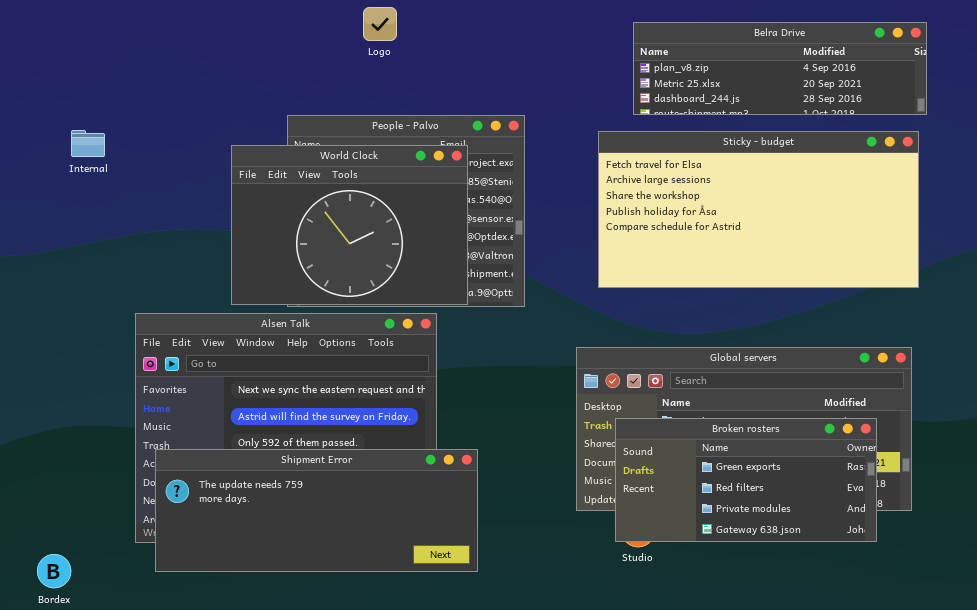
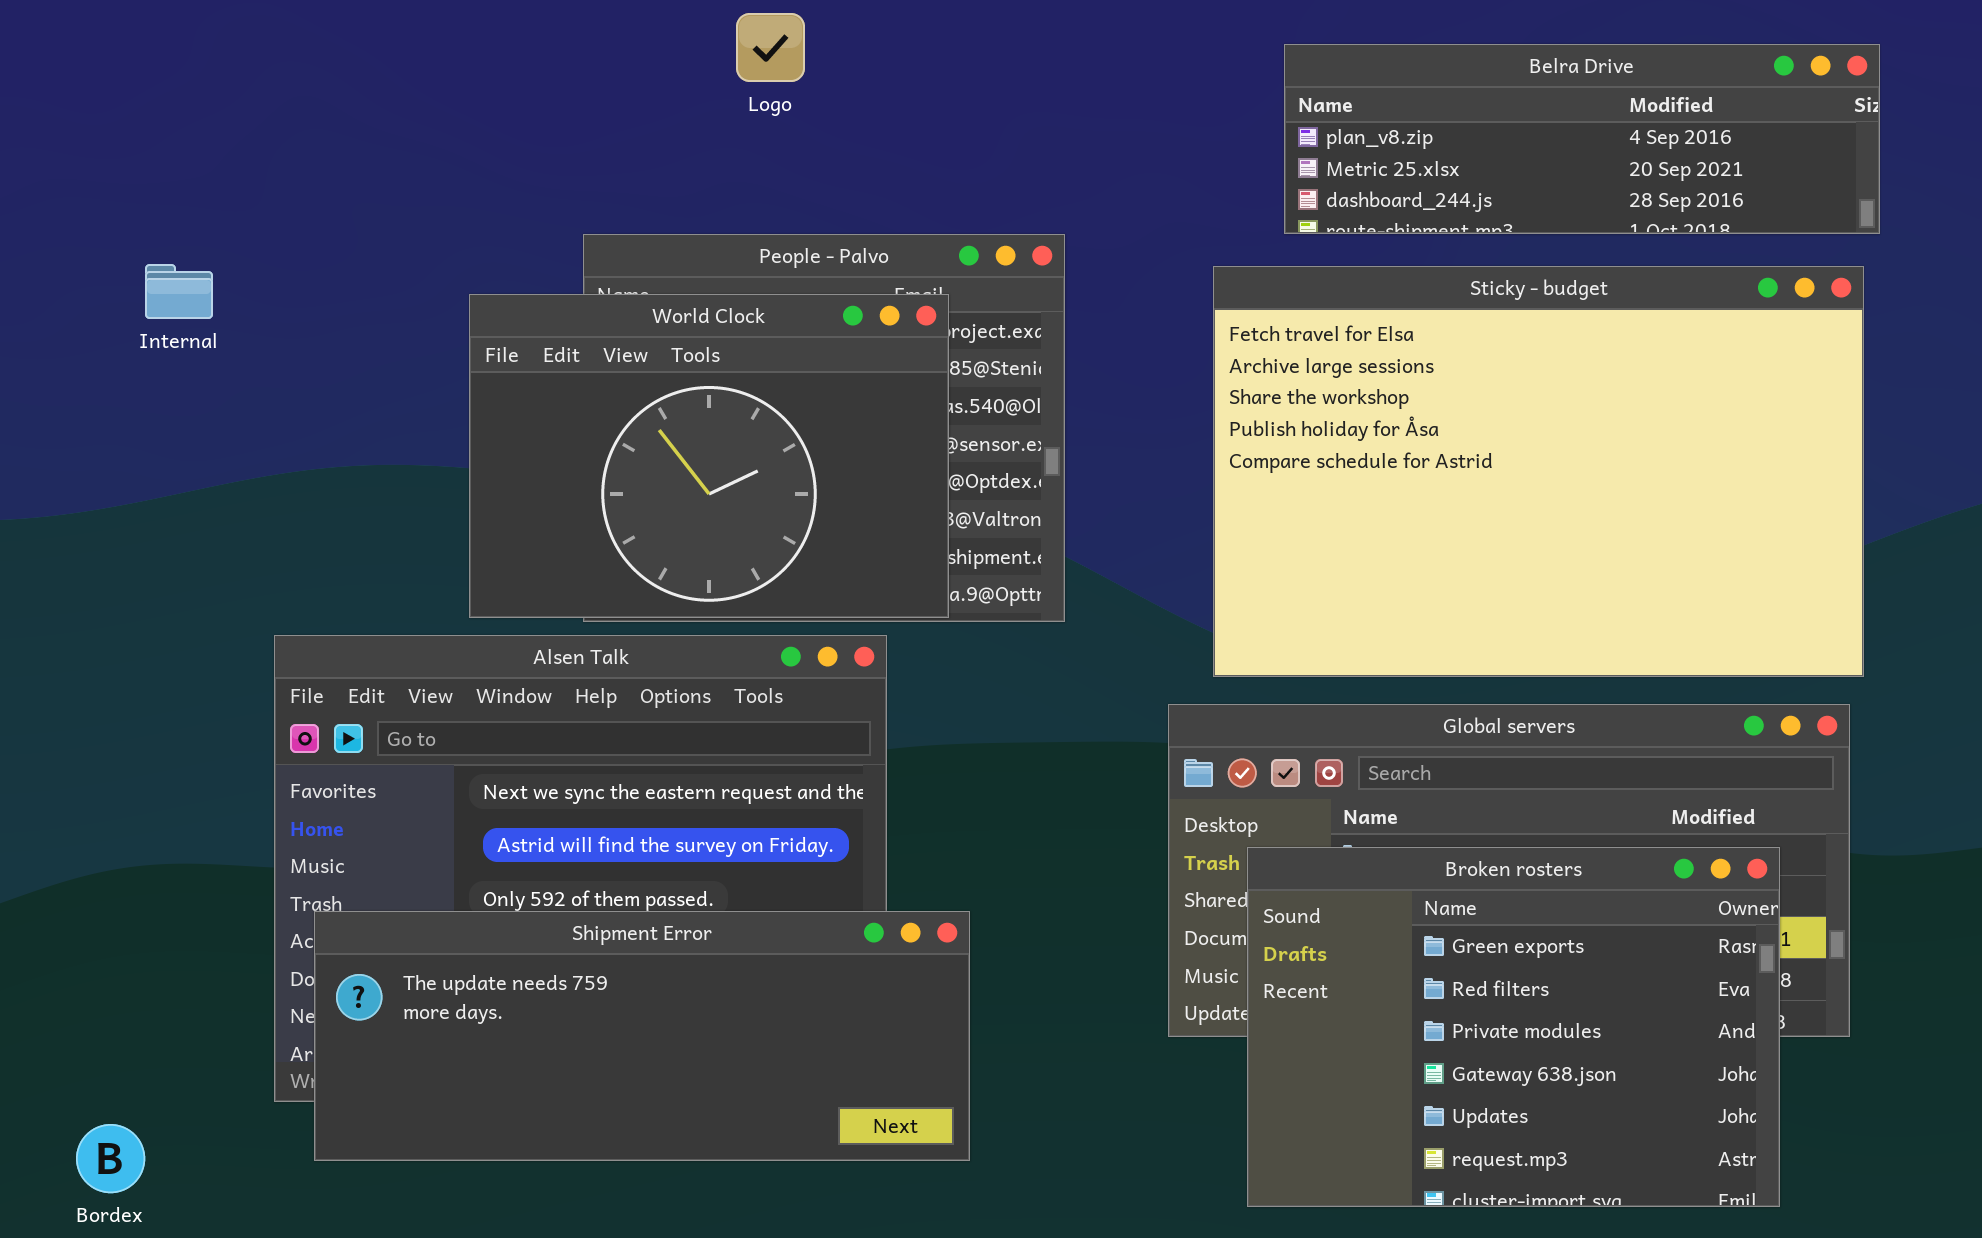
Sticky - budget: [598,131,919,288] -> [1213,266,1864,677], resized
Broken rosters: [615,418,877,542] -> [1247,847,1780,1207], resized

